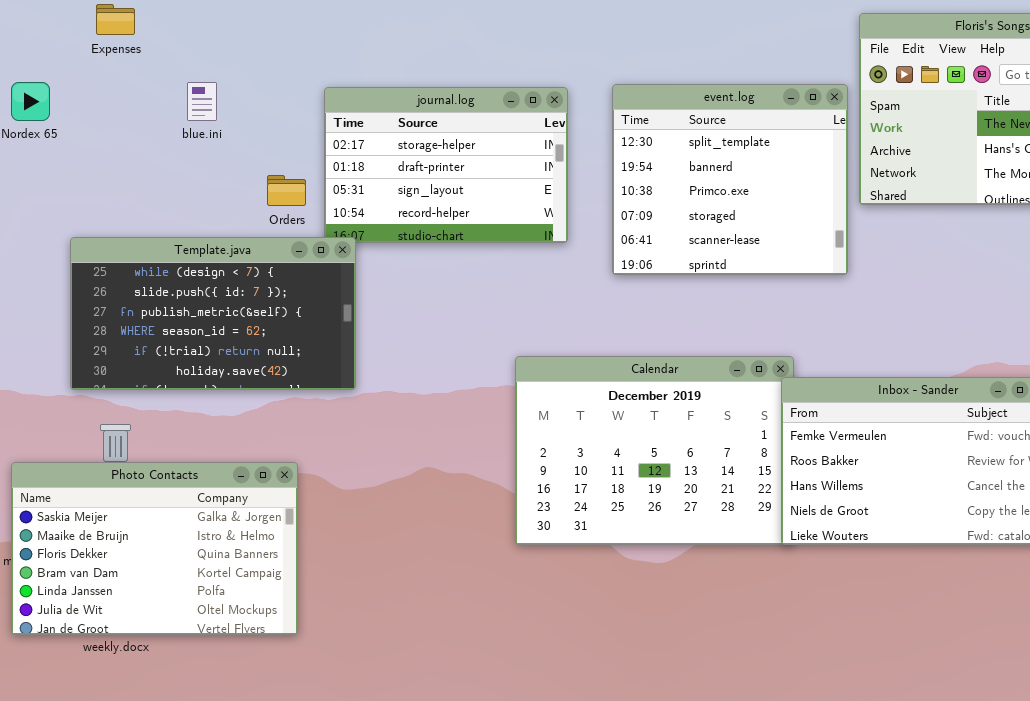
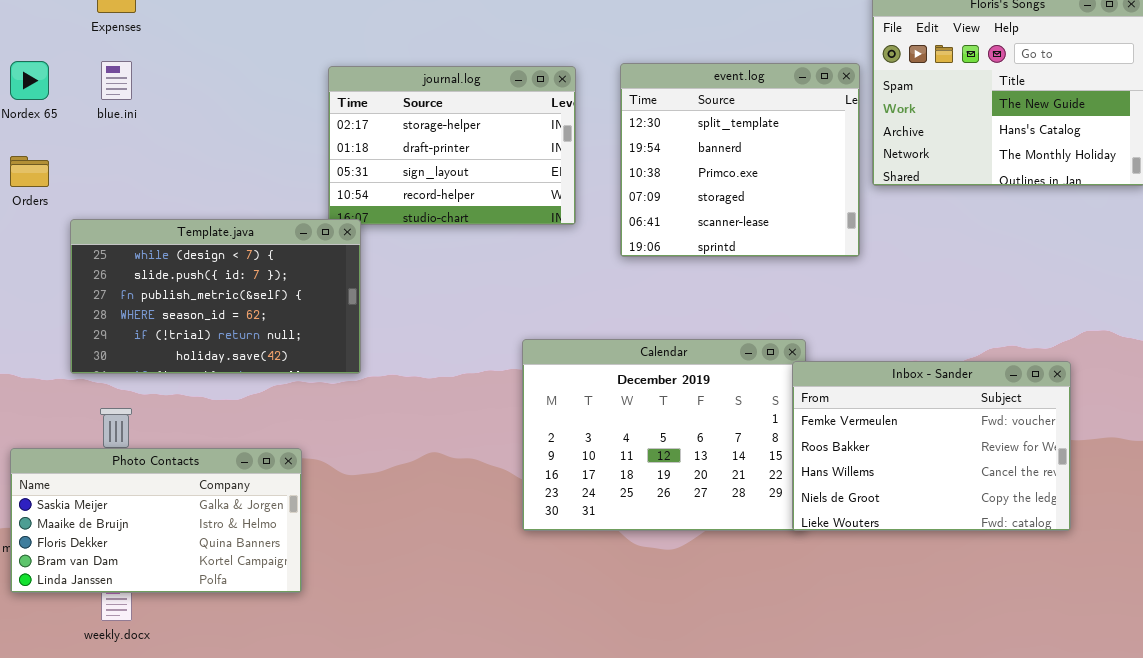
blue.ini: [187,82,217,121] -> [101,61,132,100], moved
Orders: [267,175,306,206] -> [10,156,49,187], moved
Photo Contacts: [11,462,298,635] -> [10,448,302,593], resized

